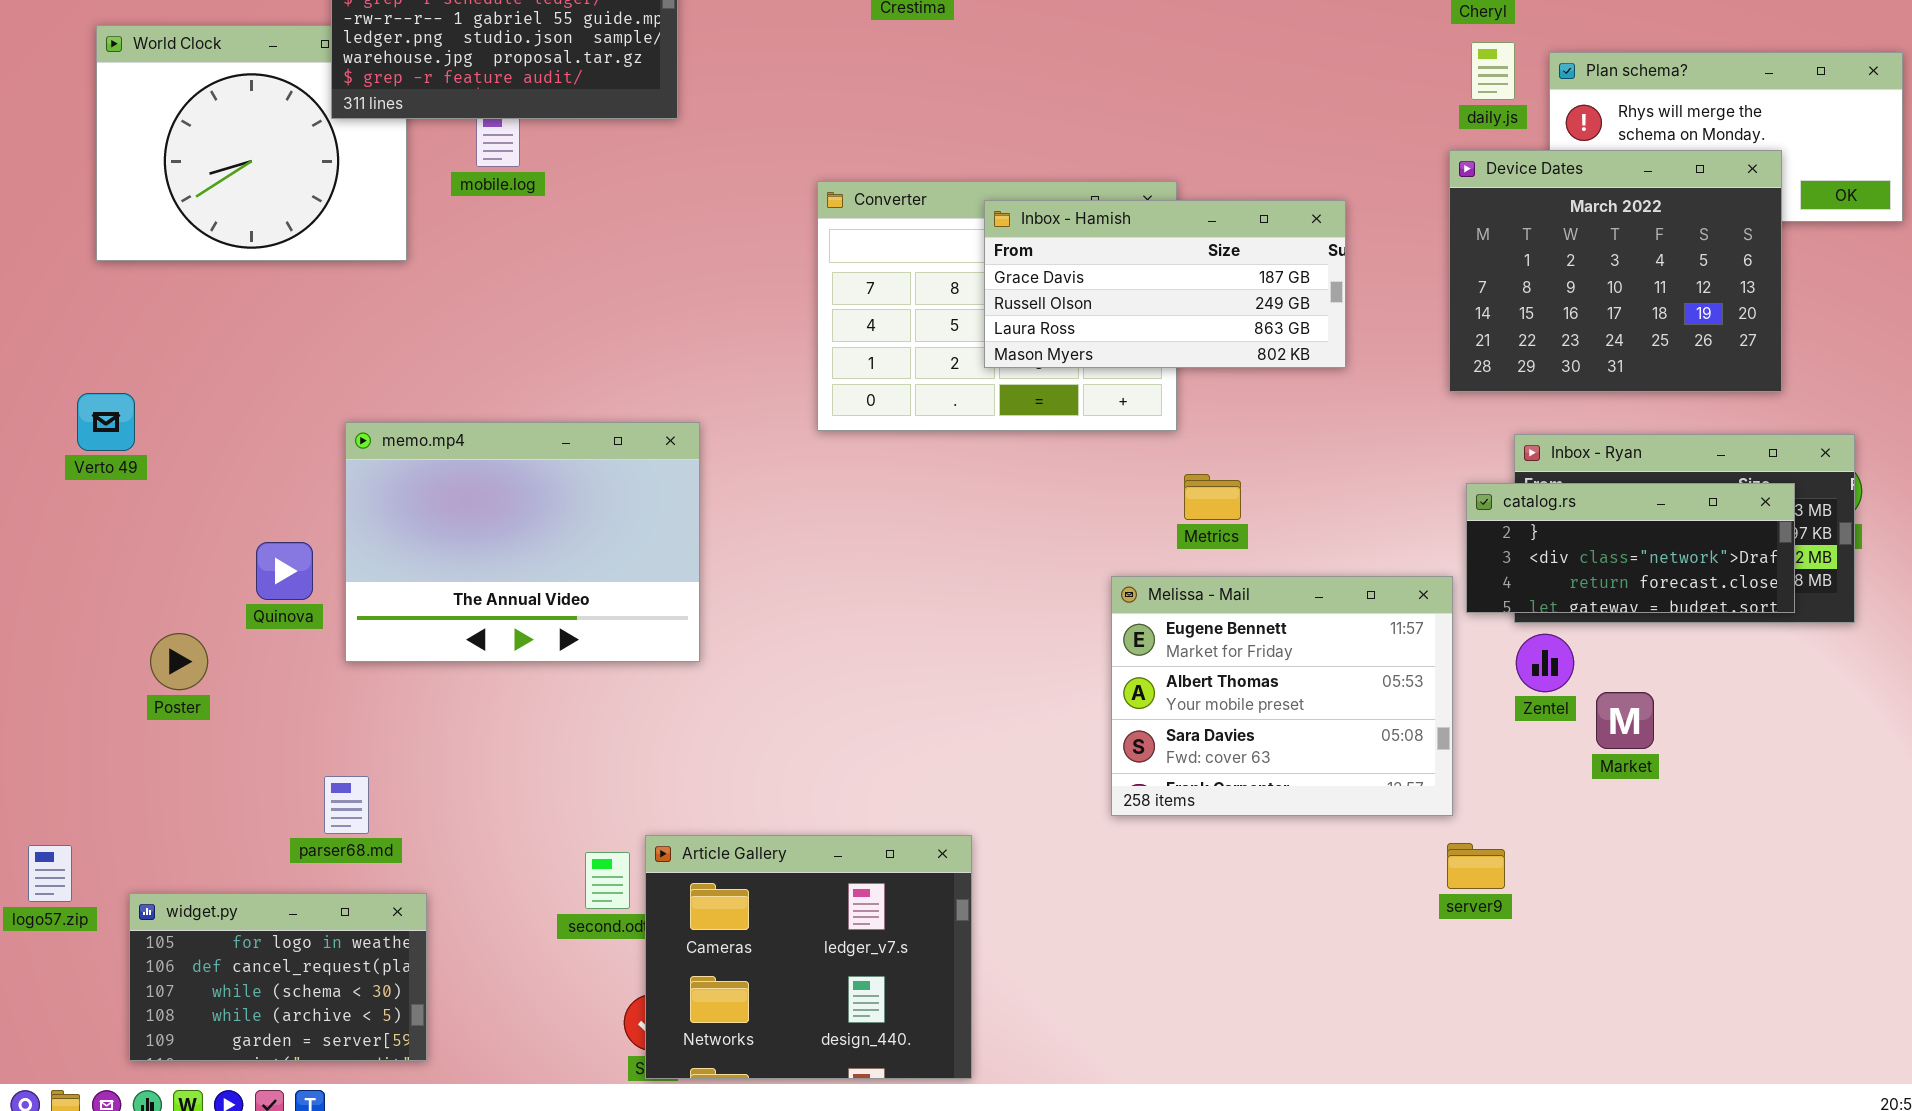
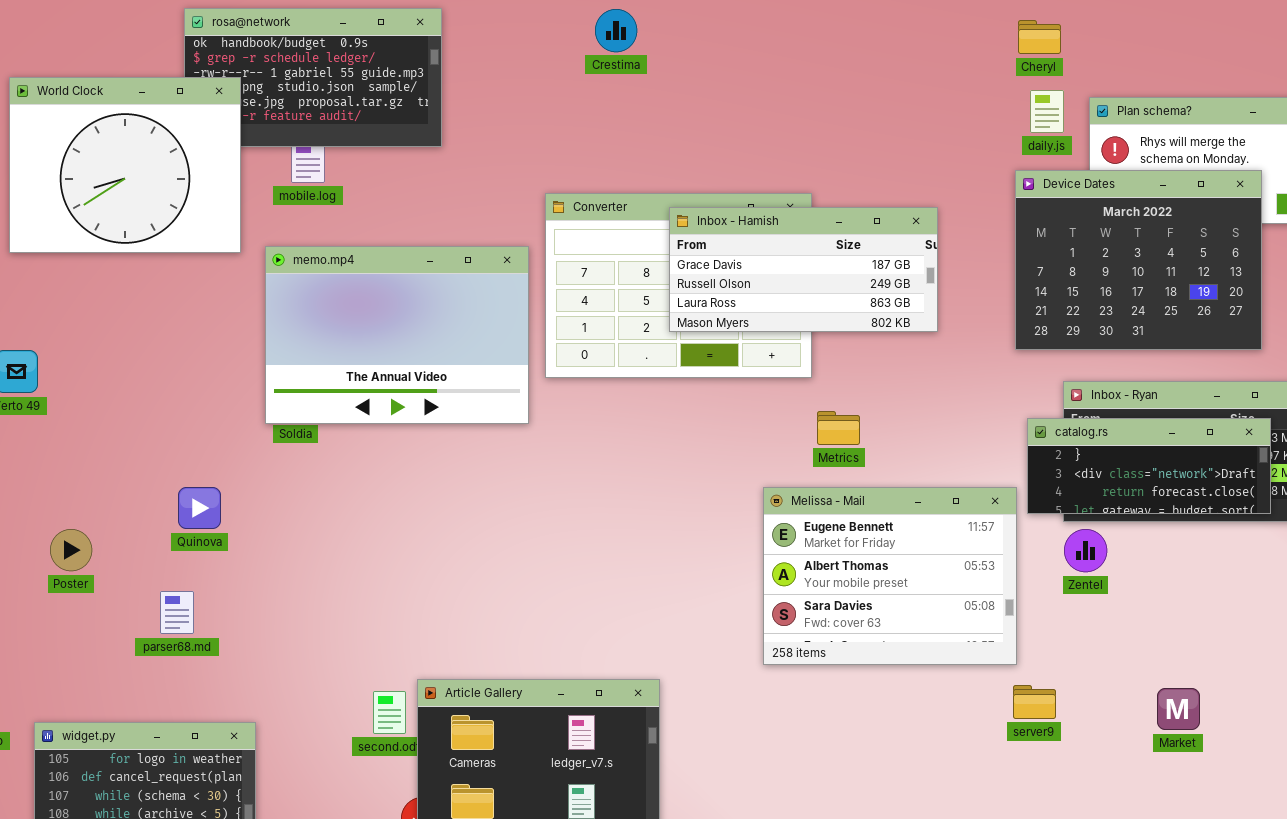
World Clock: [96,25,407,261] -> [9,77,241,253], raised
memo.mp4: [345,422,700,662] -> [265,246,529,424], moved
Quinova: [256,542,313,600] -> [178,487,221,529], moved
Market: [1596,692,1654,749] -> [1157,688,1200,730], moved
parser68.md: [324,776,369,834] -> [160,591,194,634], moved

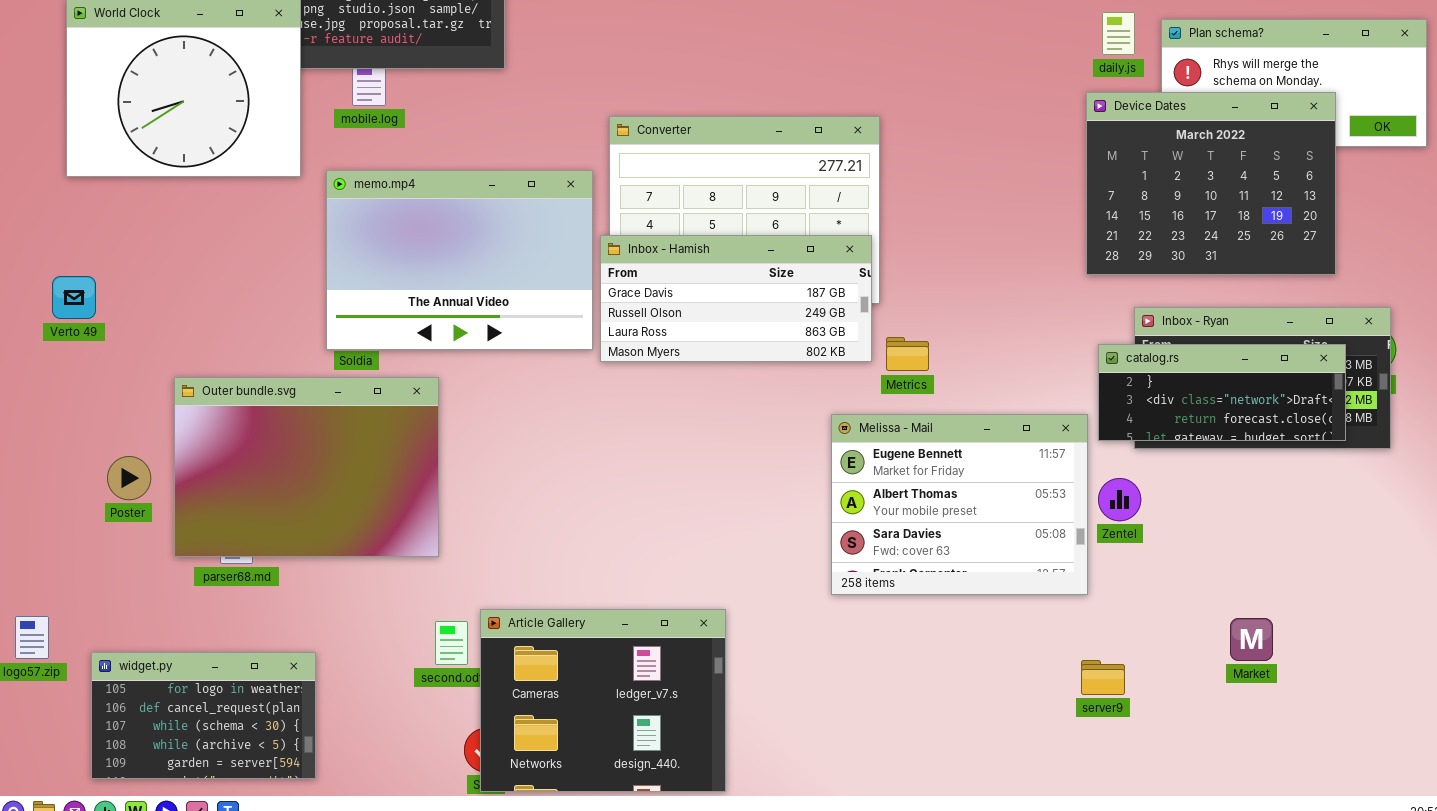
Inbox - Hamish: [669,207,938,332] -> [600,235,872,362], moved
Outer bundle.svg: none -> [174,377,439,557], opened
Zentel: [1064,529,1107,572] -> [1098,478,1141,521], moved
server9: [1013,685,1056,719] -> [1081,660,1125,695], moved

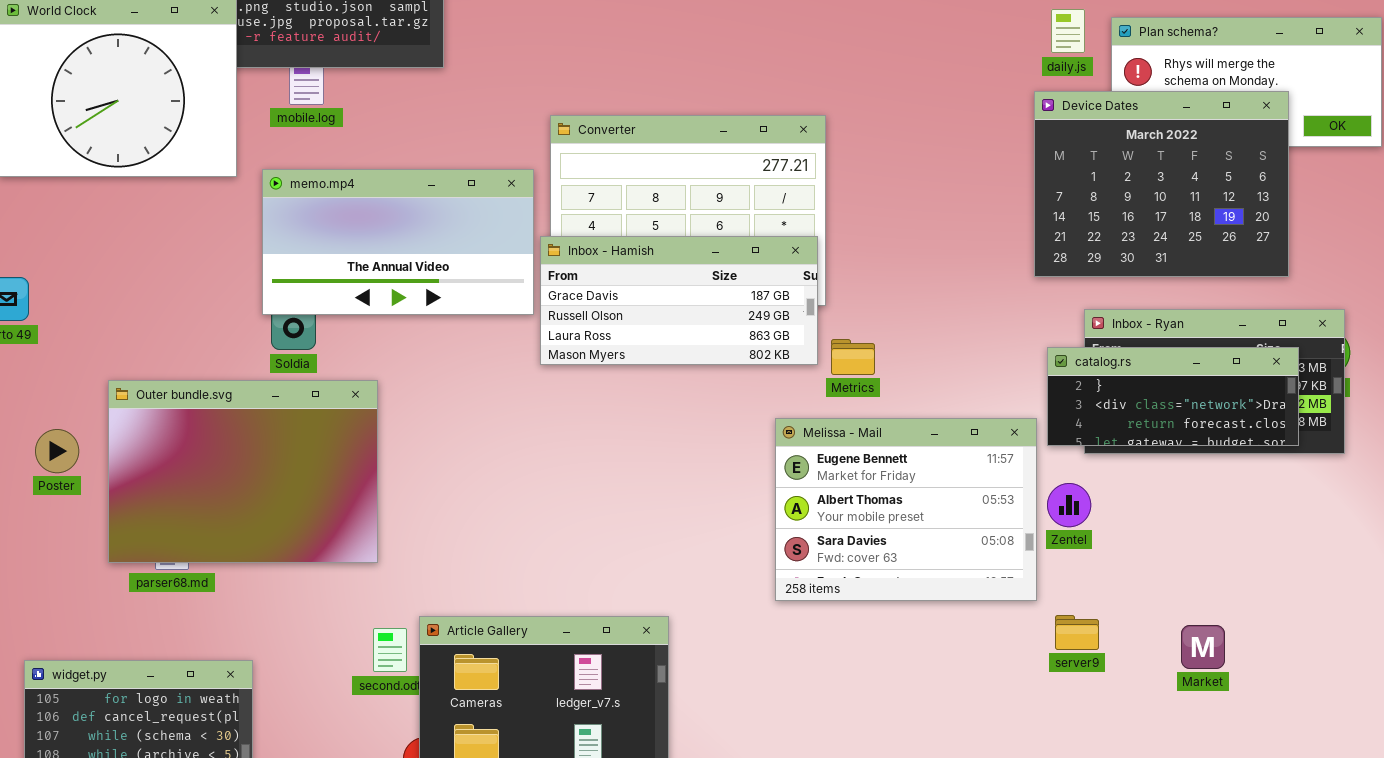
memo.mp4: [326,170,593,350] -> [262,169,534,315], resized
Poster: [107,456,151,500] -> [35,429,79,473], moved
server9: [1081,660,1125,695] -> [1055,615,1099,650], moved

